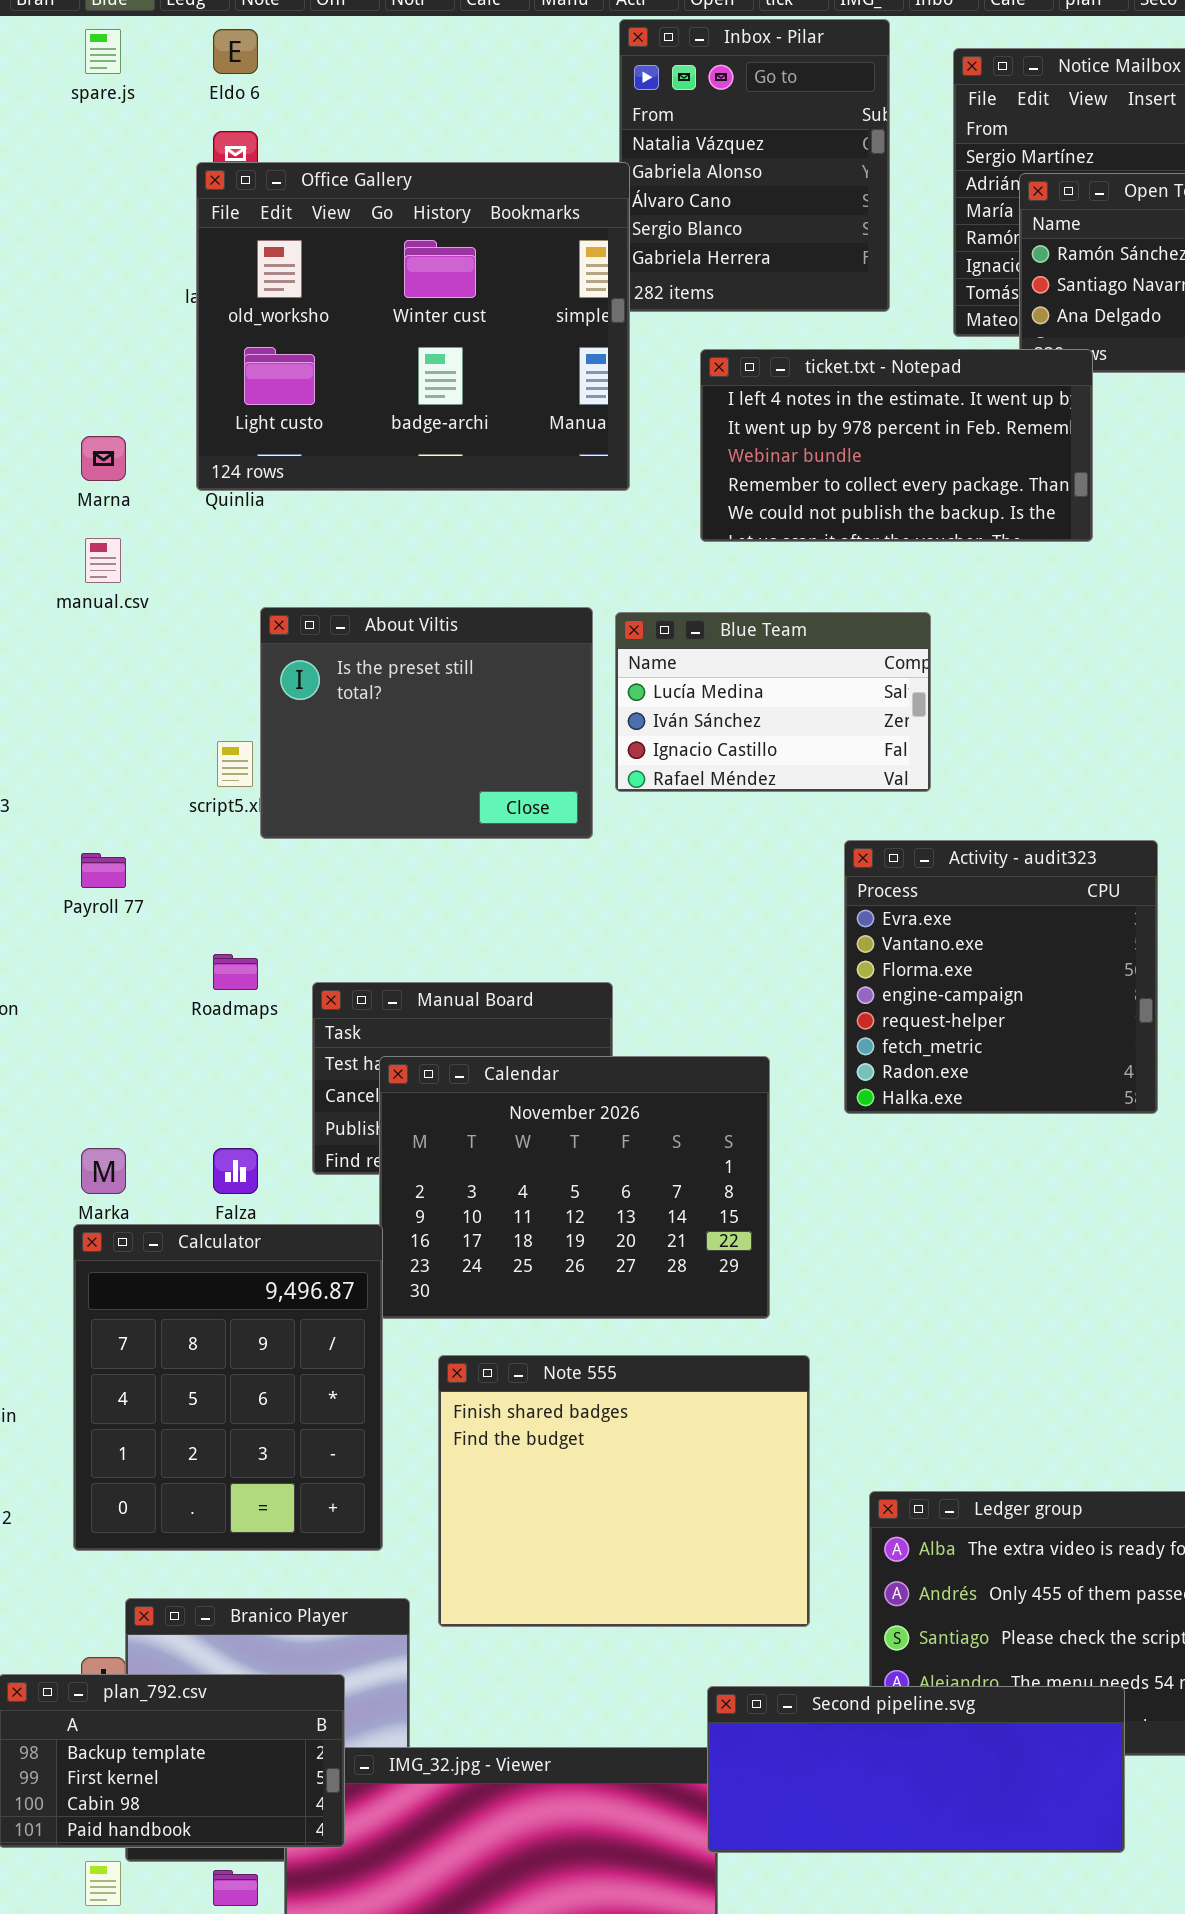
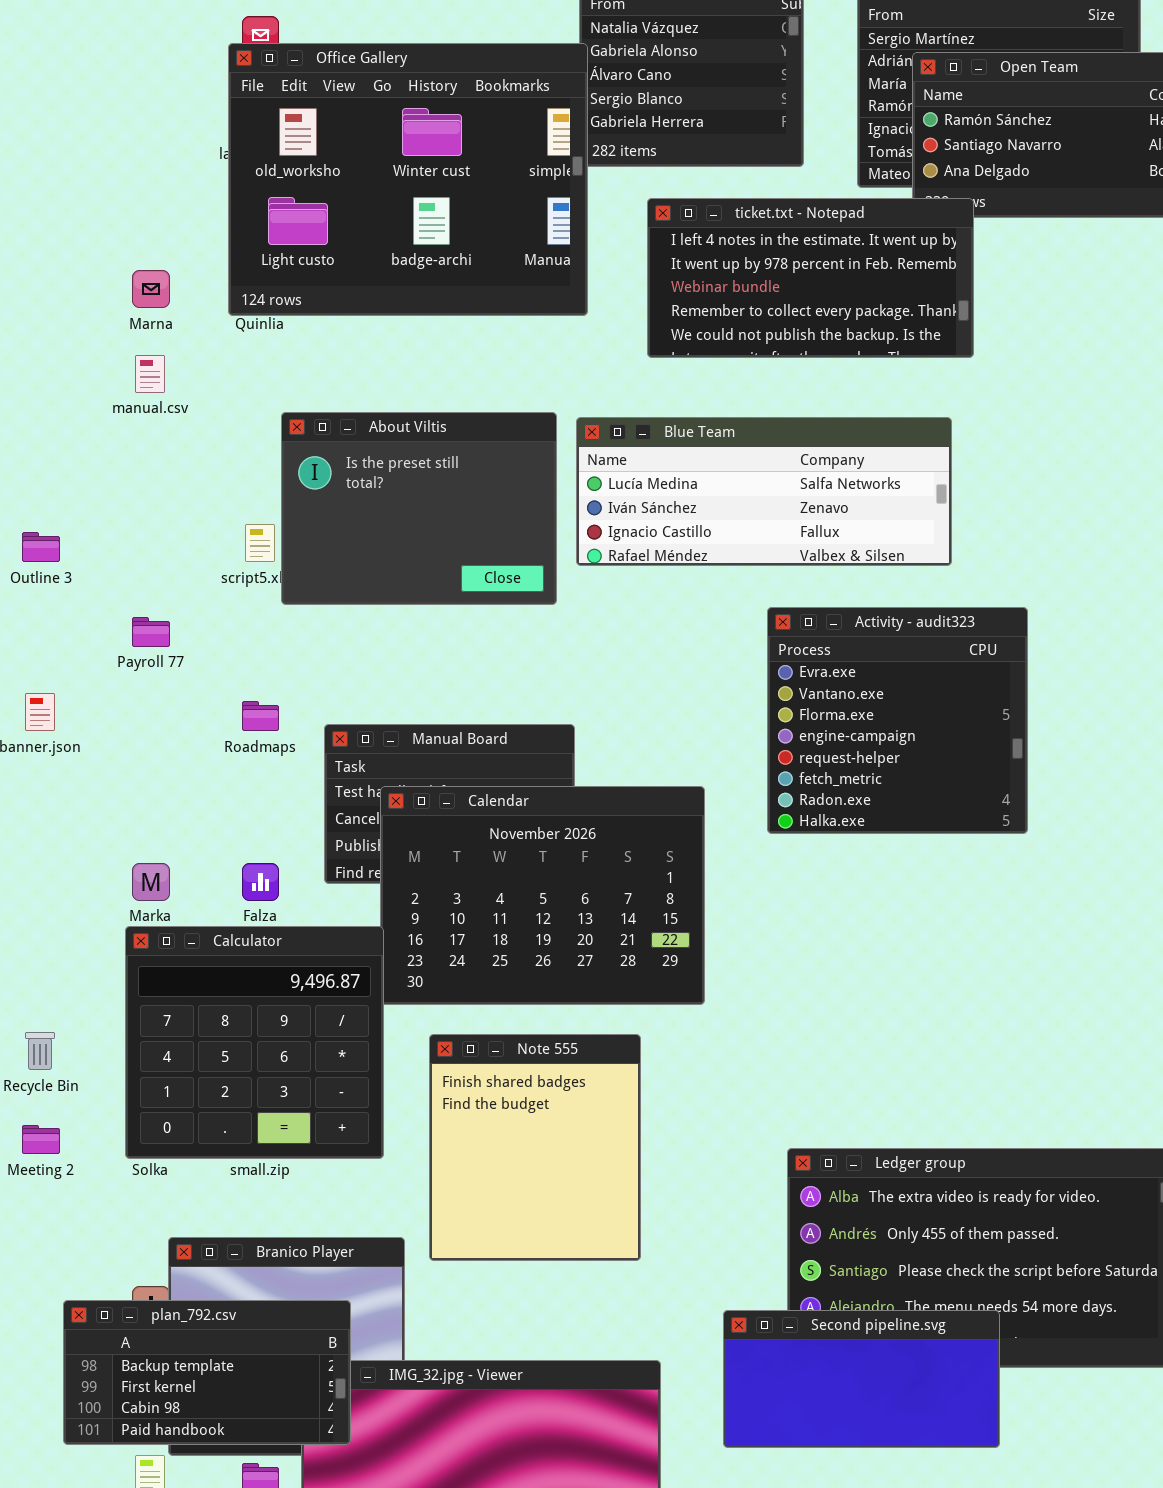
Blue Team: [615,612,931,792] -> [576,417,952,566], resized
Calculator: [73,1224,383,1551] -> [125,926,384,1159], resized
Note 555: [438,1355,810,1627] -> [429,1034,641,1261], resized
Second pipeline.svg: [707,1686,1125,1853] -> [723,1310,1000,1448], resized

